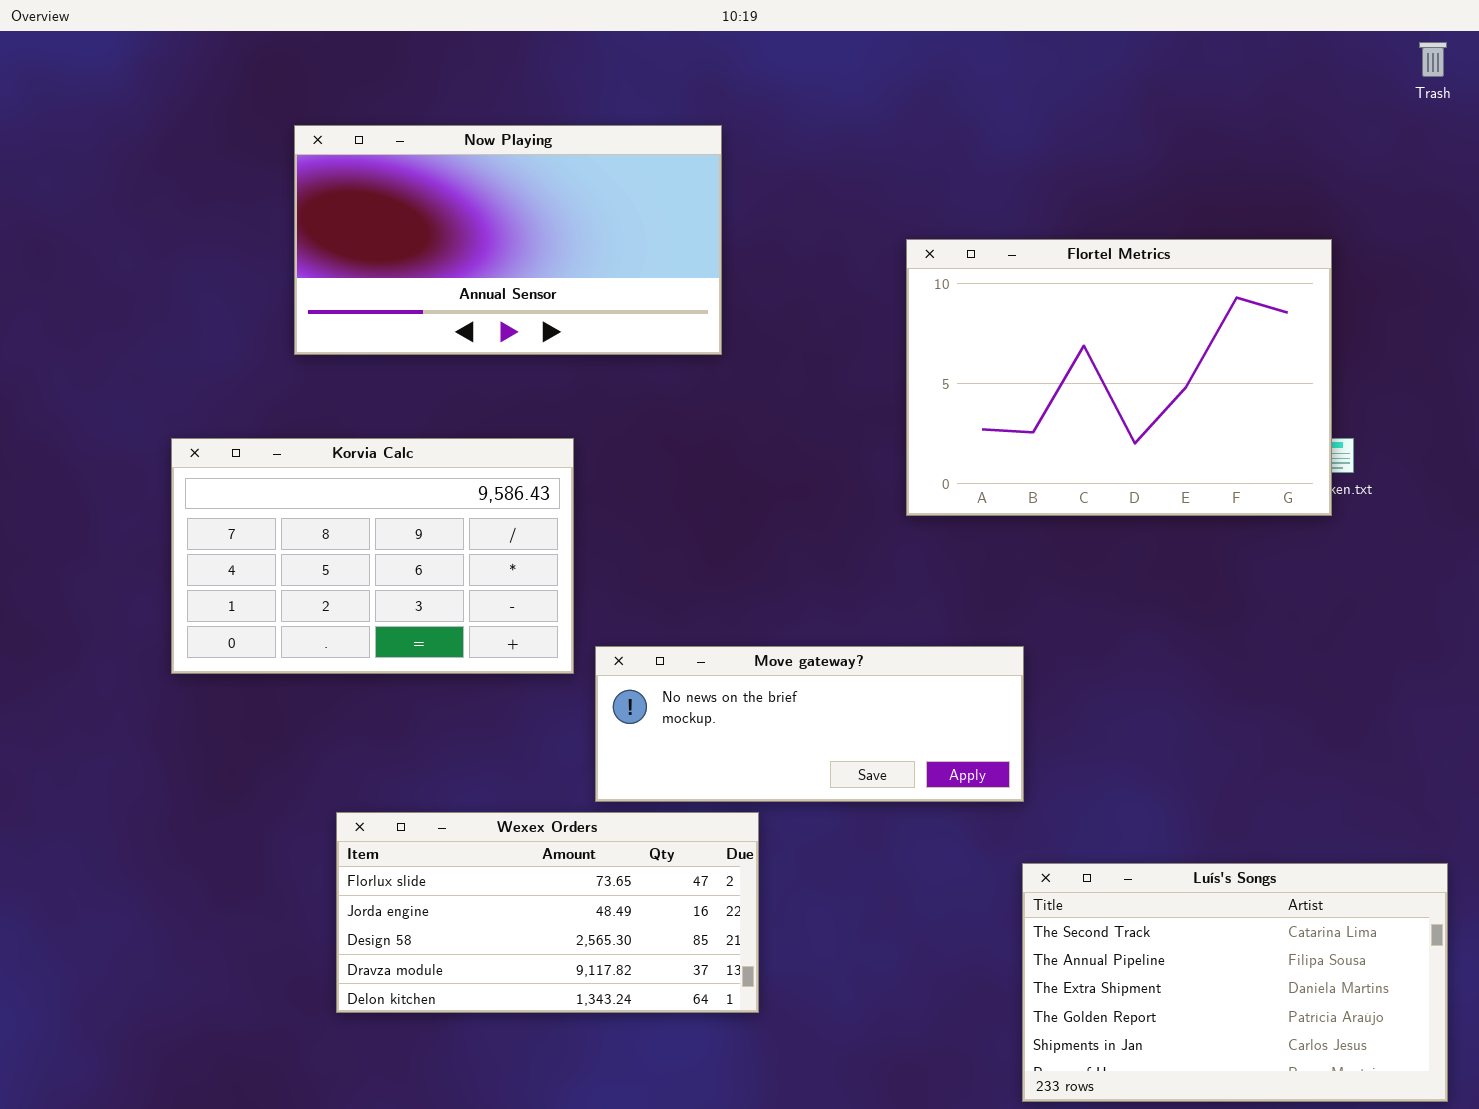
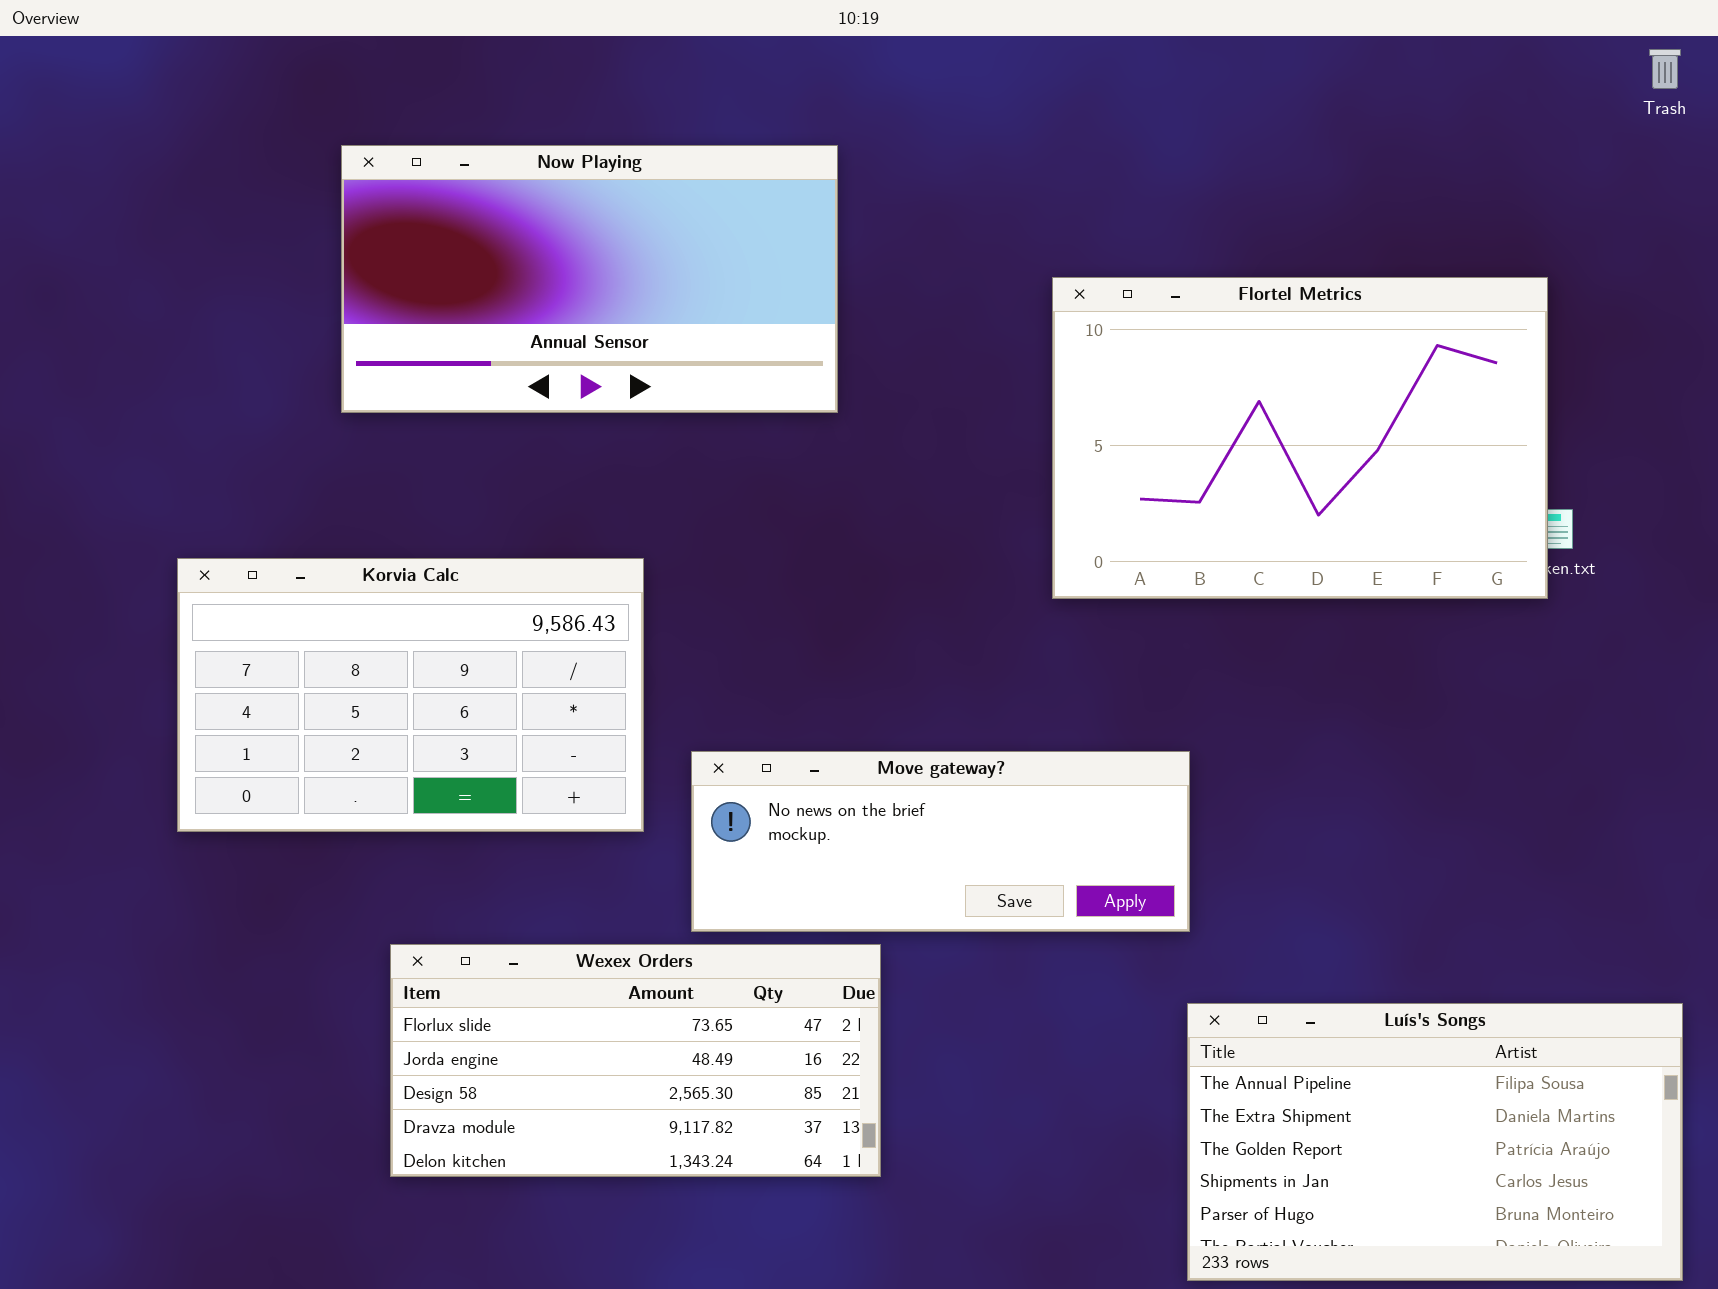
Korvia Calc: [171,438,574,674] -> [177,558,644,832], moved
Luís's Songs: [1022,863,1448,1102] -> [1187,1003,1683,1281], scrolled down 1 row

